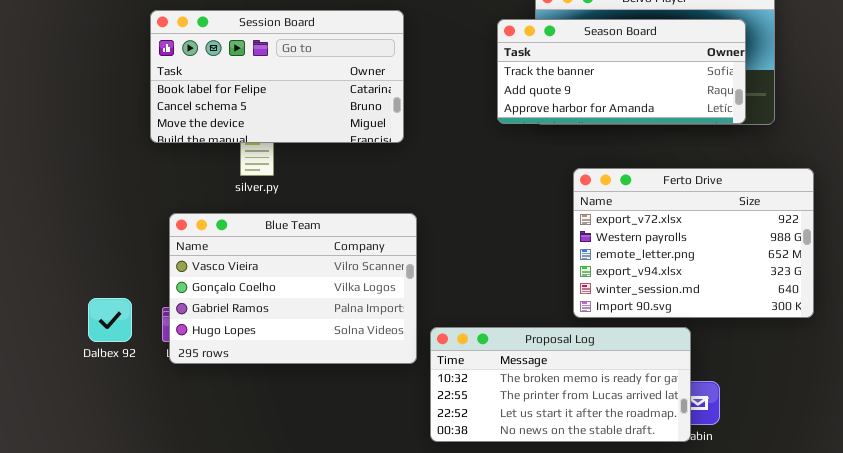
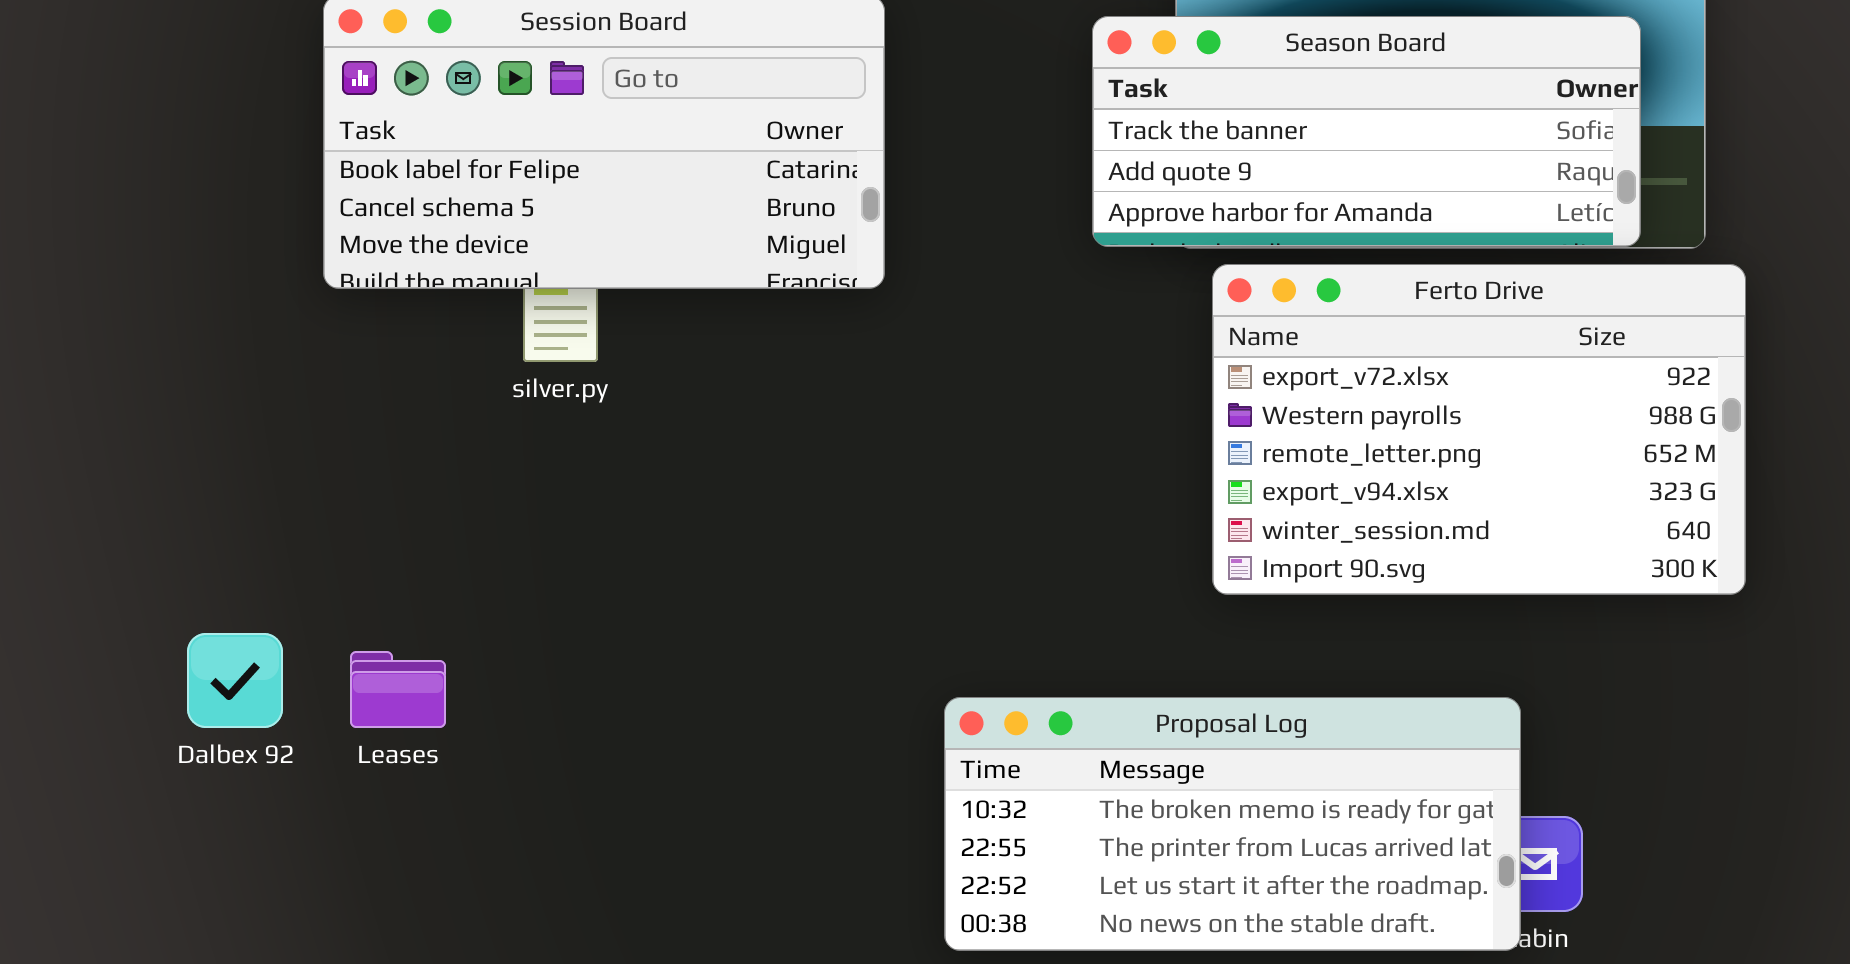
Ferto Drive: [573,168,814,318] -> [1212,264,1746,595], moved
Blue Team: [169,213,417,364] -> none, closed

